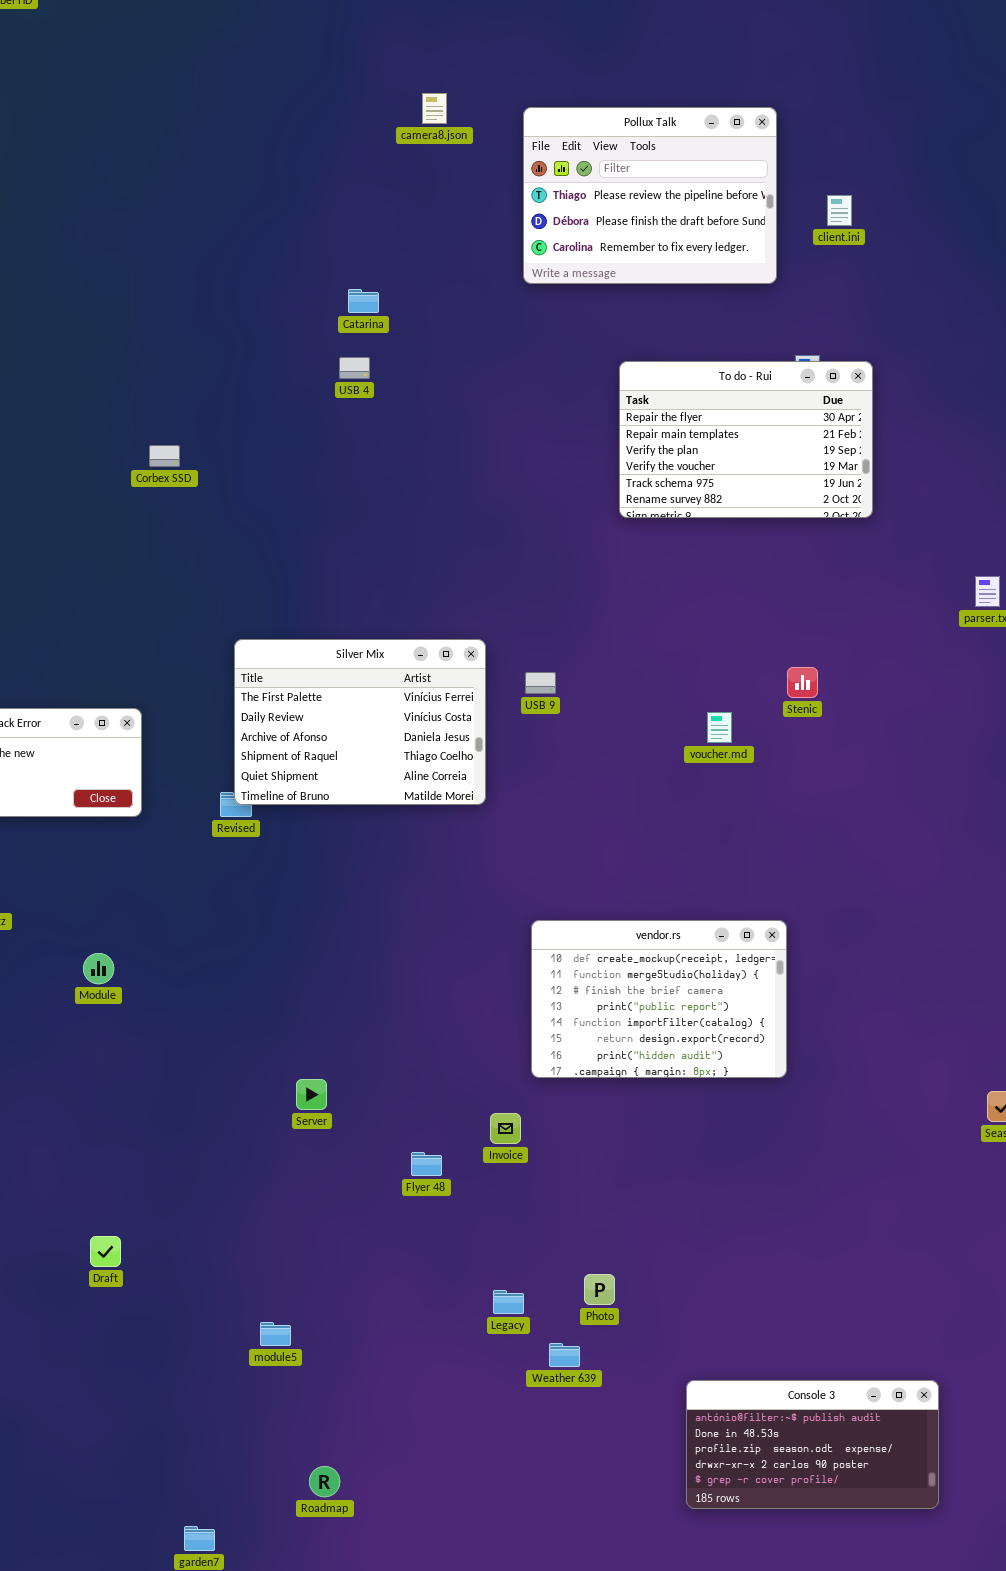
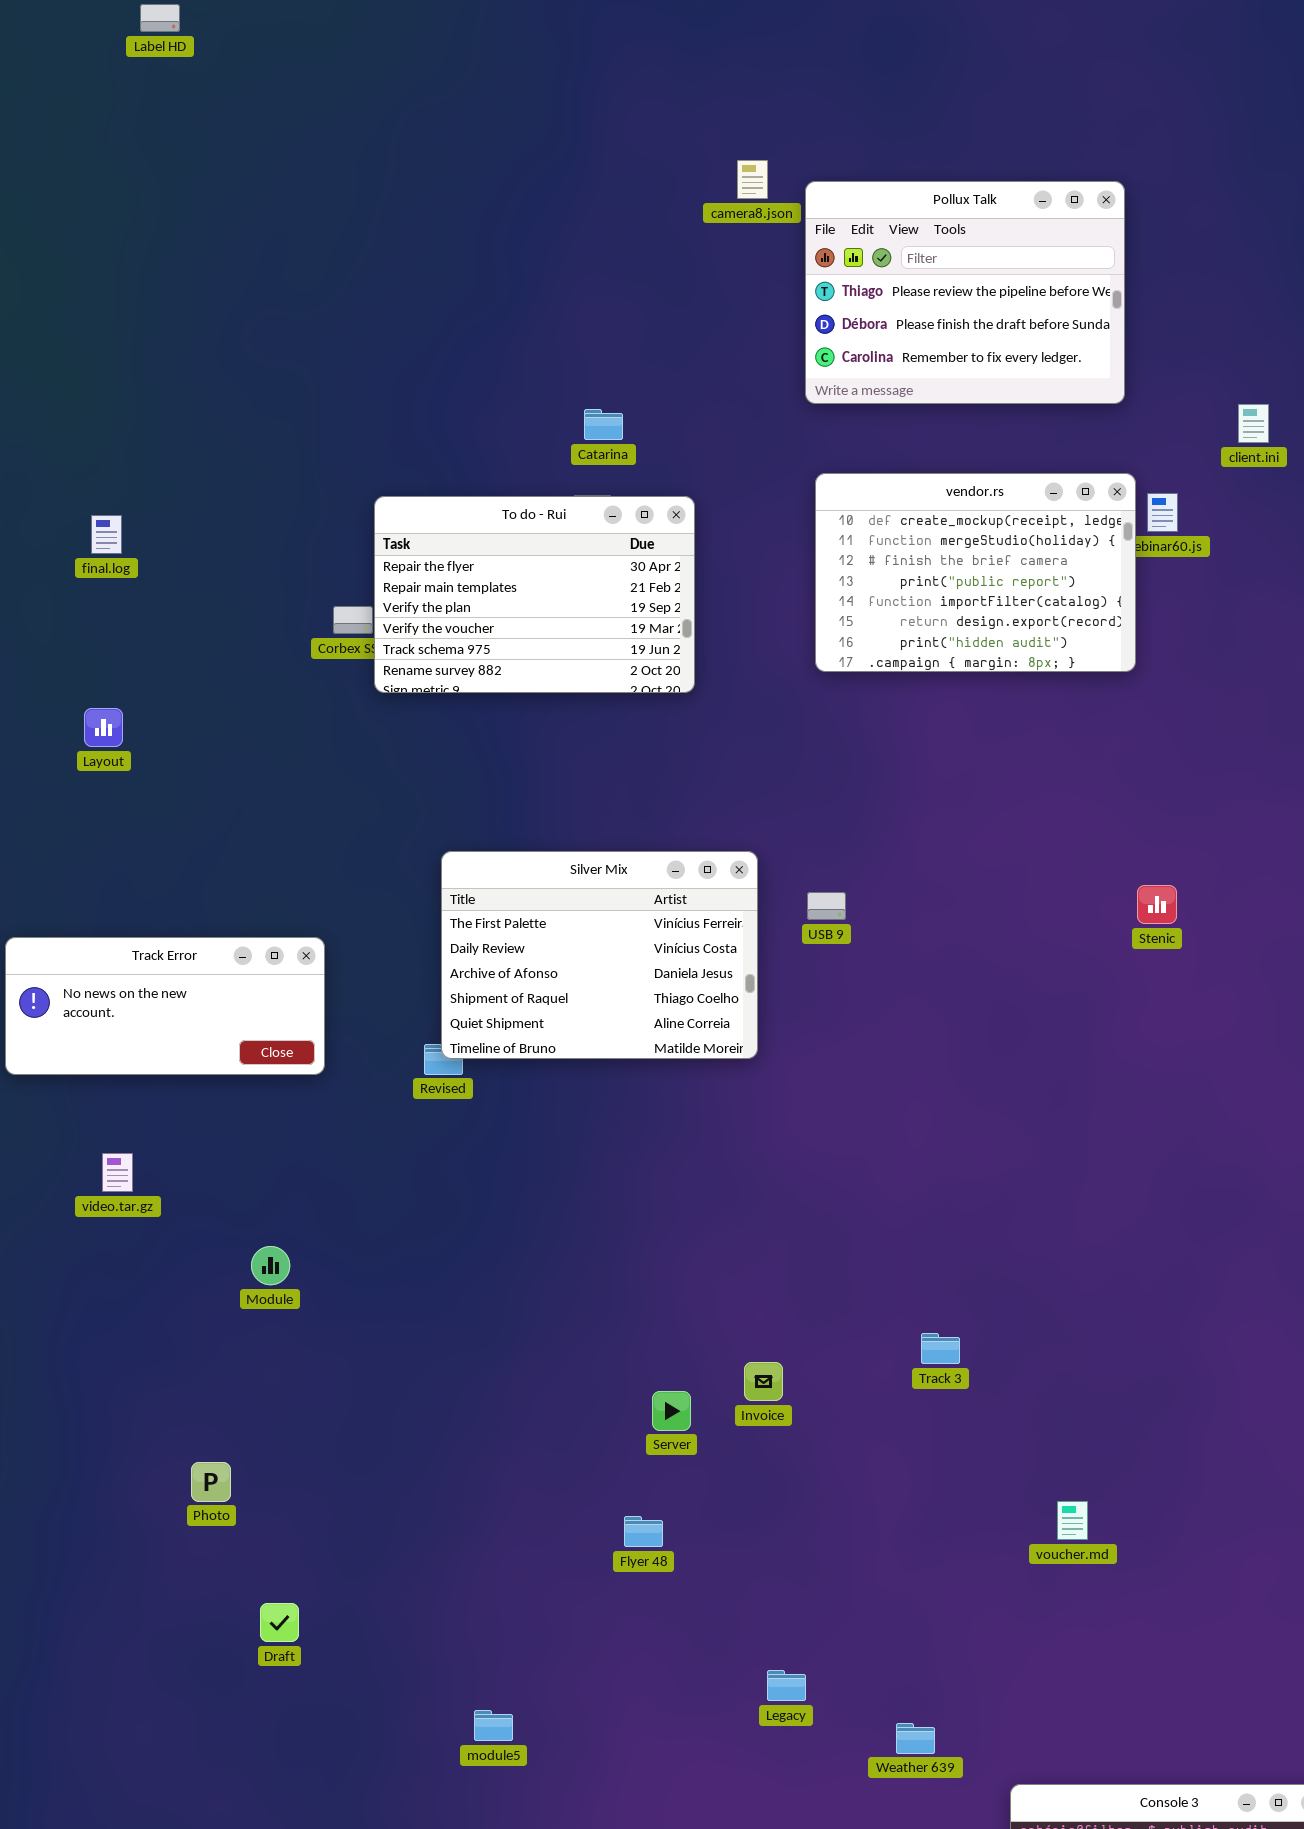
camera8.json: [422,93,447,124] -> [737,160,768,199], moved
client.ini: [827,195,852,226] -> [1238,404,1269,443], moved
To do - Rui: [619,361,873,518] -> [374,496,695,693], moved
voucher.md: [707,712,732,743] -> [1057,1501,1088,1540], moved
vendor.rs: [531,920,787,1078] -> [815,473,1136,672], moved
Server: [296,1079,327,1110] -> [652,1391,691,1431], moved
Invoice: [490,1113,521,1144] -> [744,1362,783,1401], moved
Flyer 48: [411,1152,442,1176] -> [624,1516,663,1547], moved
Photo: [584,1274,615,1305] -> [191,1462,231,1502], moved
Weather 639: [549,1343,580,1367] -> [896,1723,935,1754], moved

